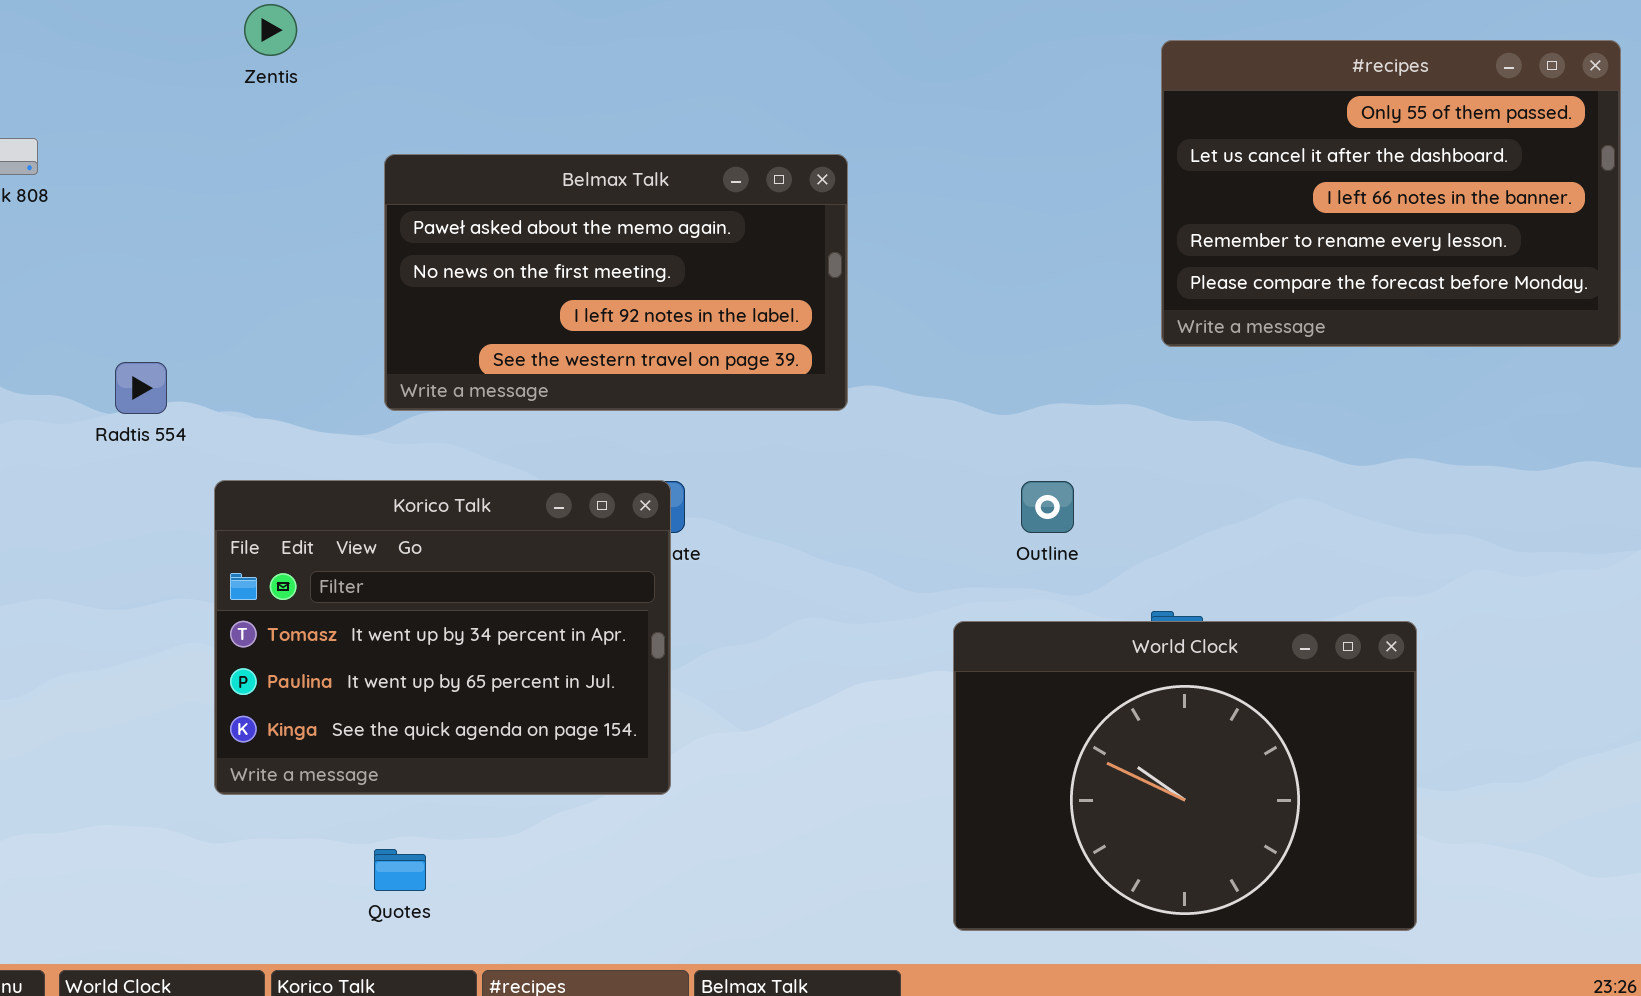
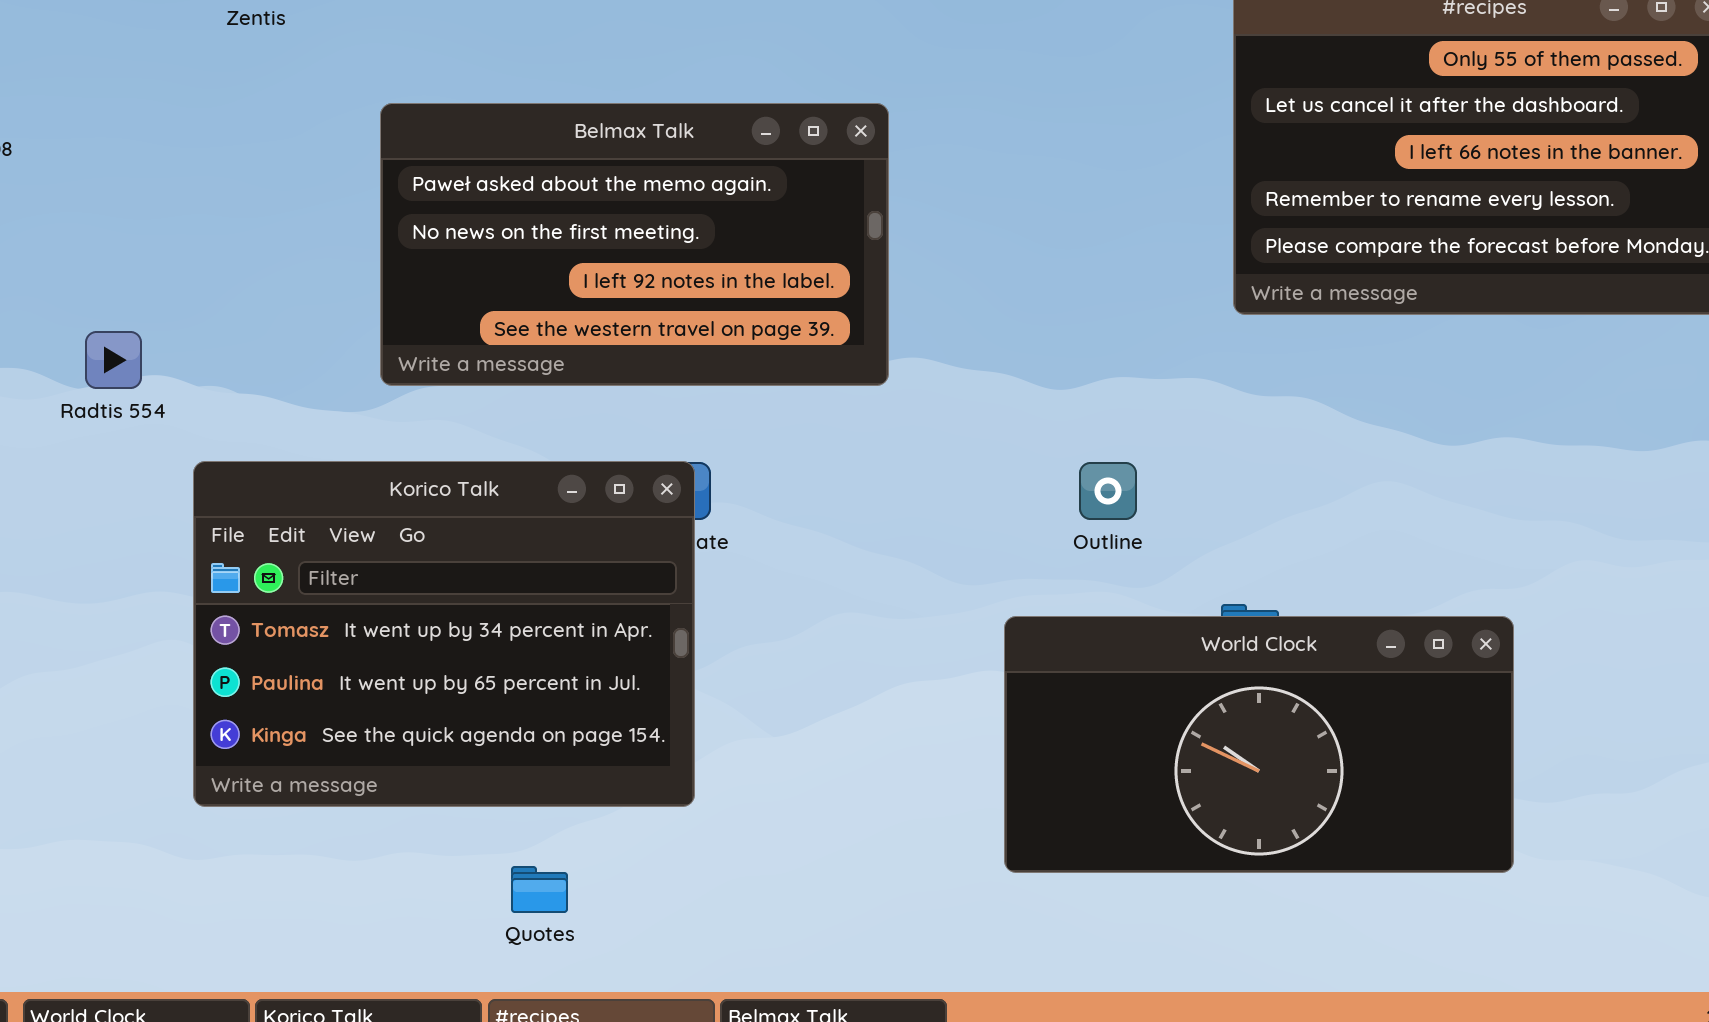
World Clock: [953,621,1417,931] -> [1004,616,1514,873], resized
Quotes: [374,849,426,891] -> [511,866,568,913], moved

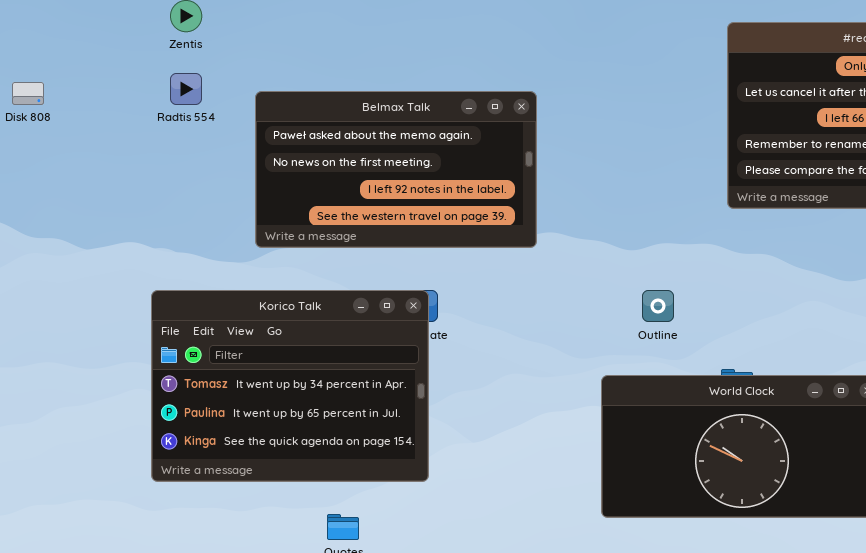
Radtis 554: [85,331,142,389] -> [170,73,202,105], moved

